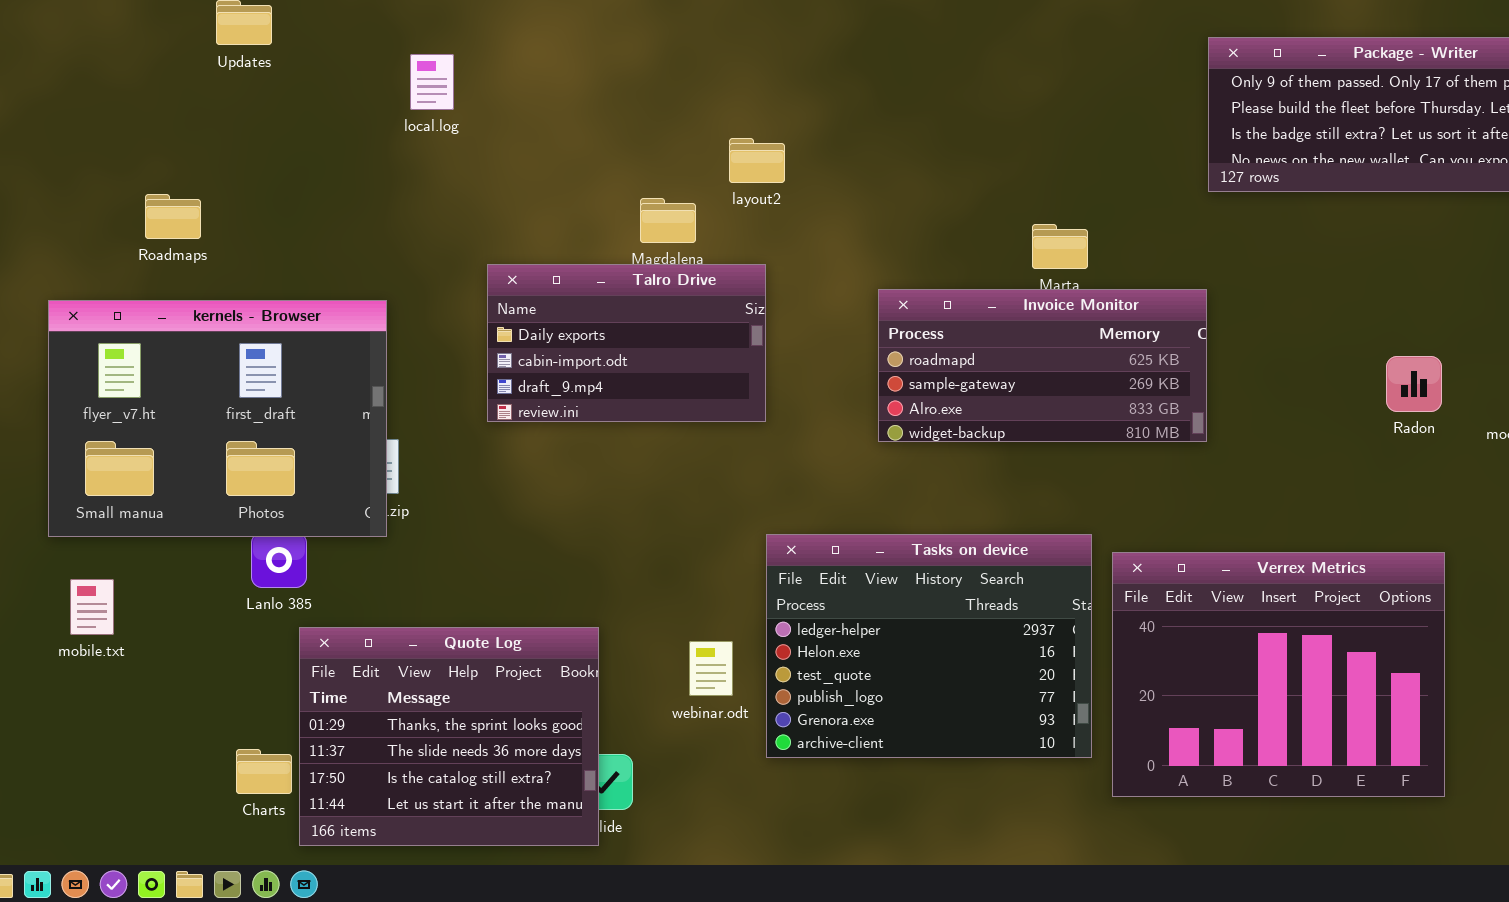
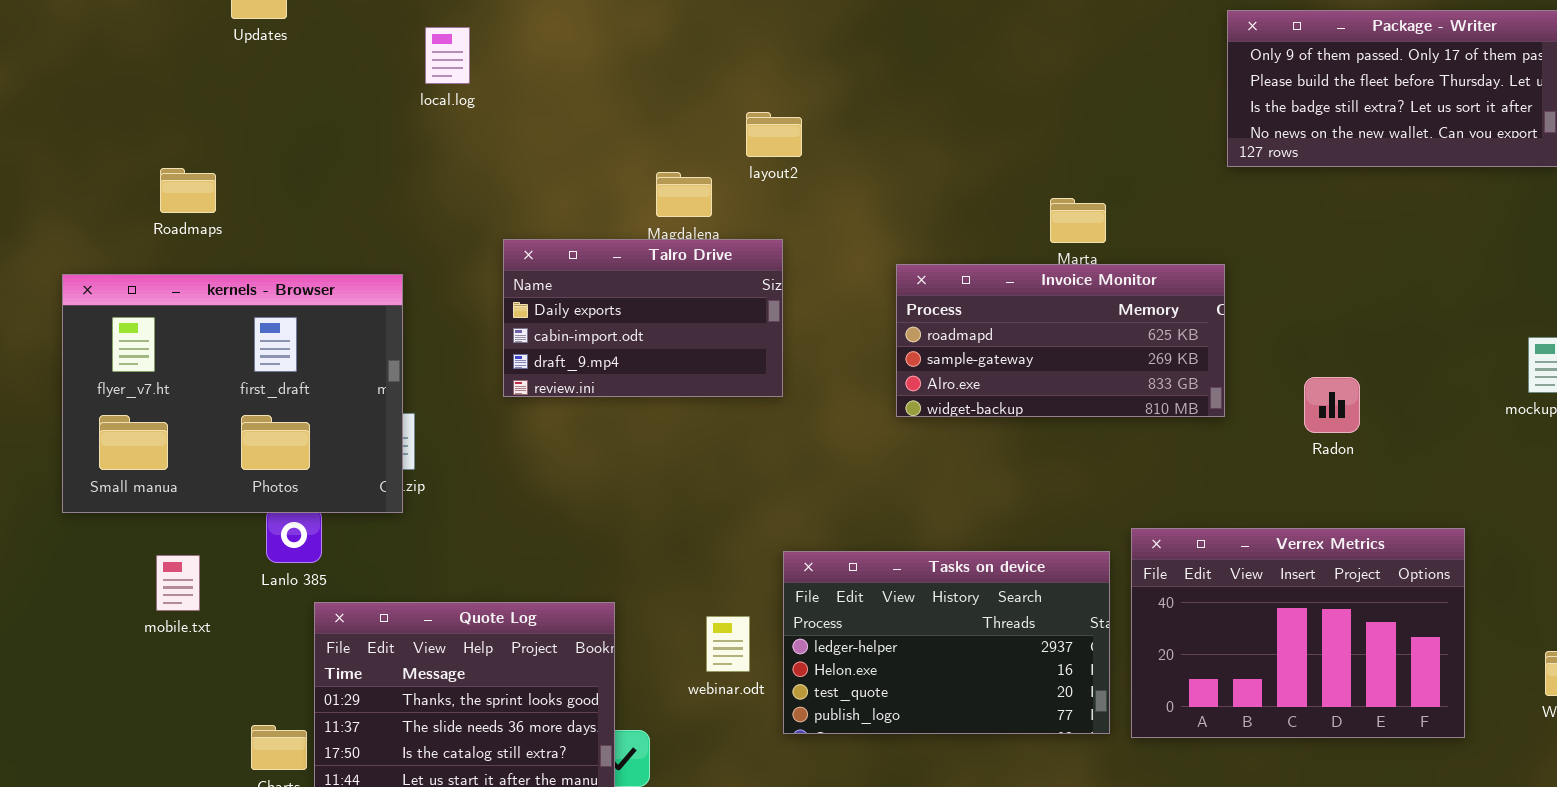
Radon: [1386,356,1442,412] -> [1304,377,1360,433], moved
Tasks on device: [766,534,1092,758] -> [783,551,1110,734], resized
Verrex Metrics: [1112,552,1445,797] -> [1131,528,1465,738], resized
mobile.txt: [70,579,114,635] -> [156,555,200,611], moved

